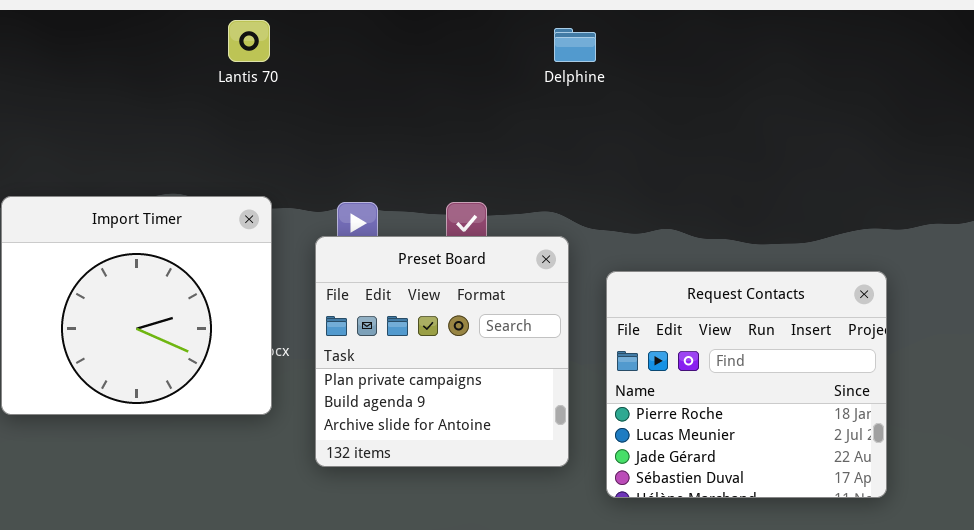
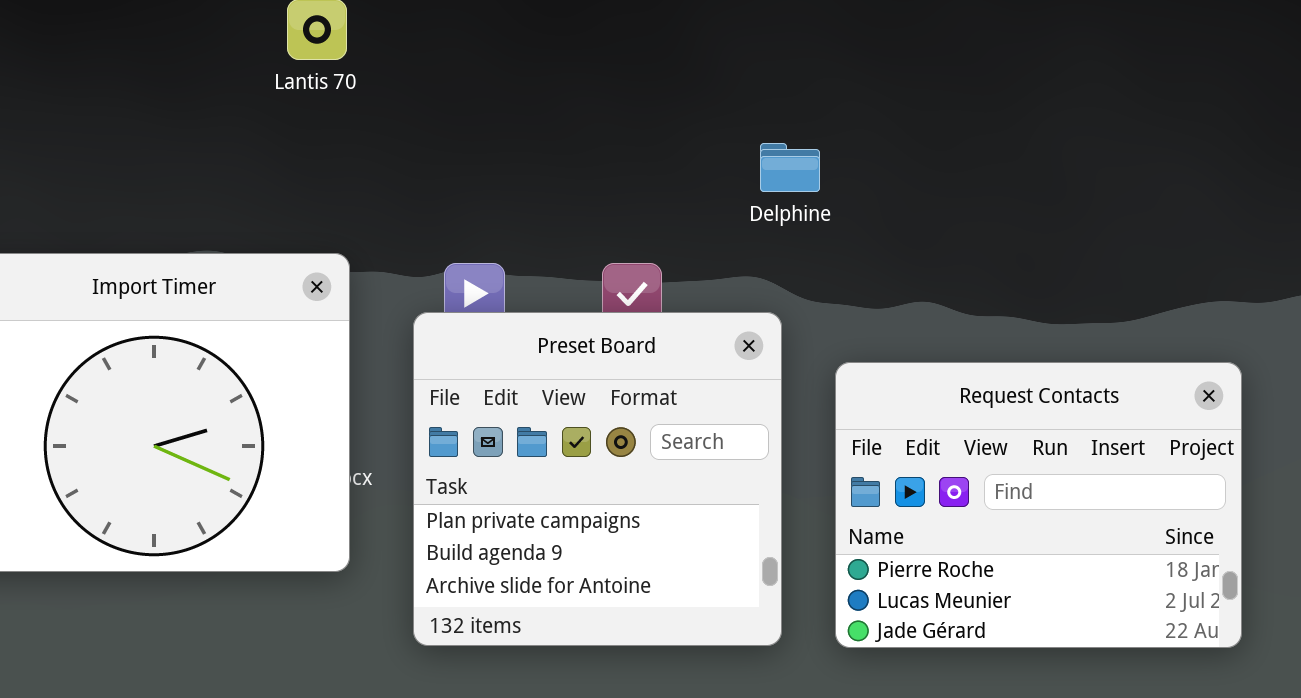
Delphine: [554,28,596,62] -> [760,143,820,192], moved
Request Contacts: [606,271,887,498] -> [835,362,1242,648], resized

